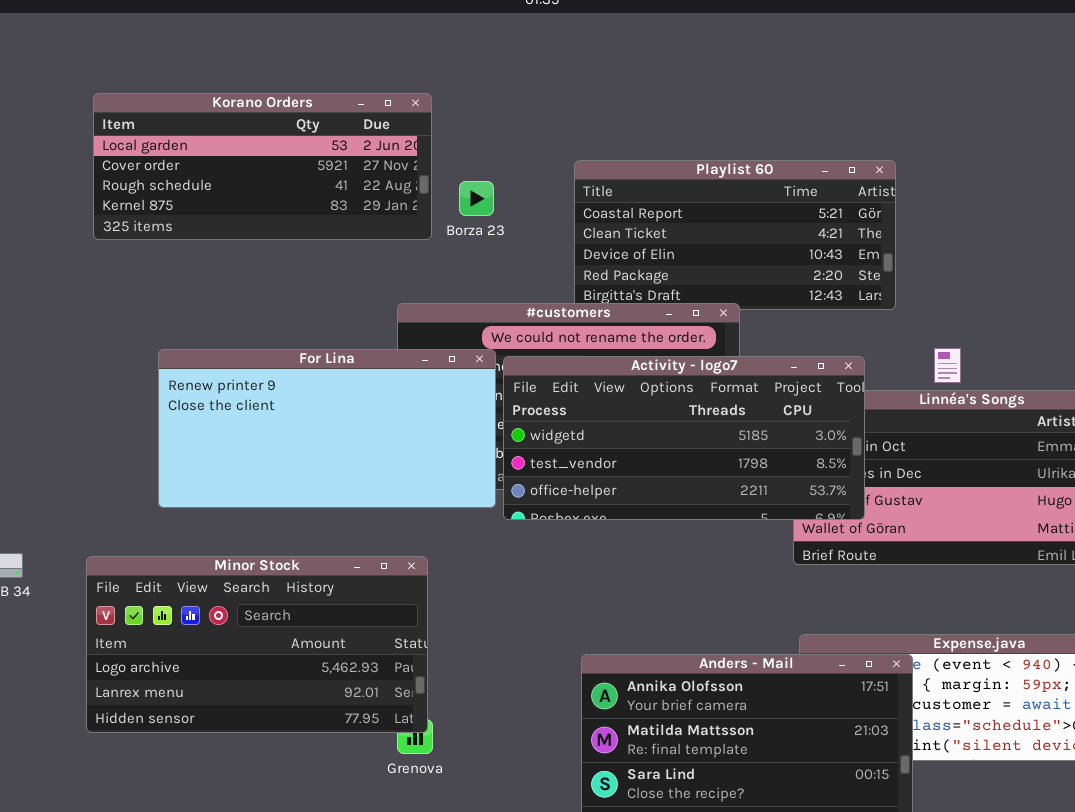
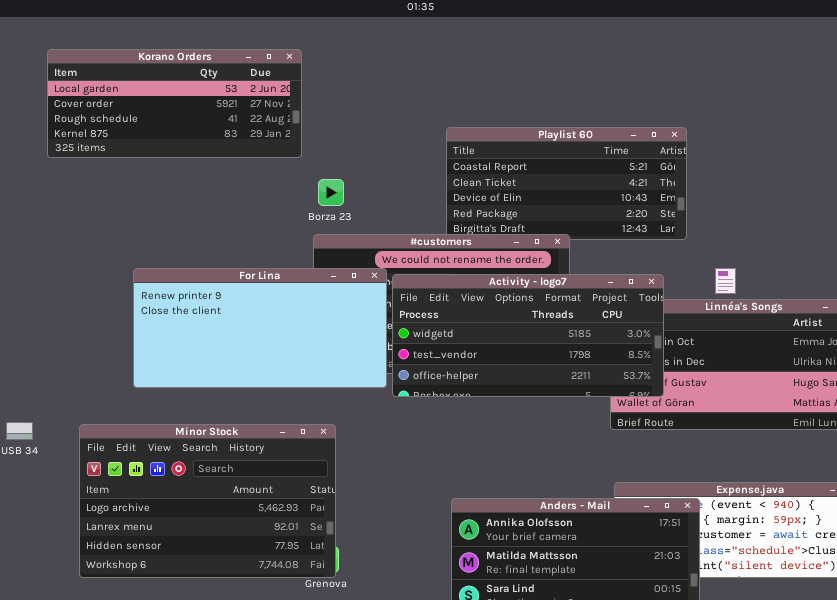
Korano Orders: [93,93,432,240] -> [47,49,302,158], moved
Borza 23: [459,181,494,216] -> [318,179,344,206], moved
Minor Stock: [86,556,428,733] -> [79,424,336,578], resized

